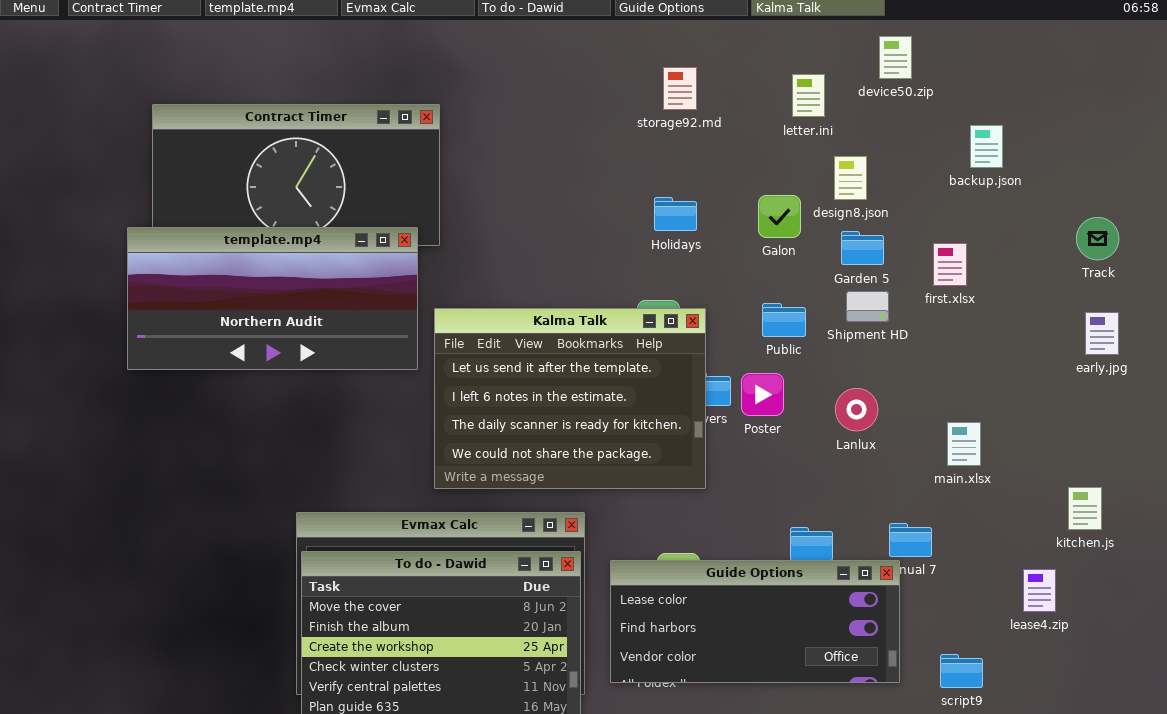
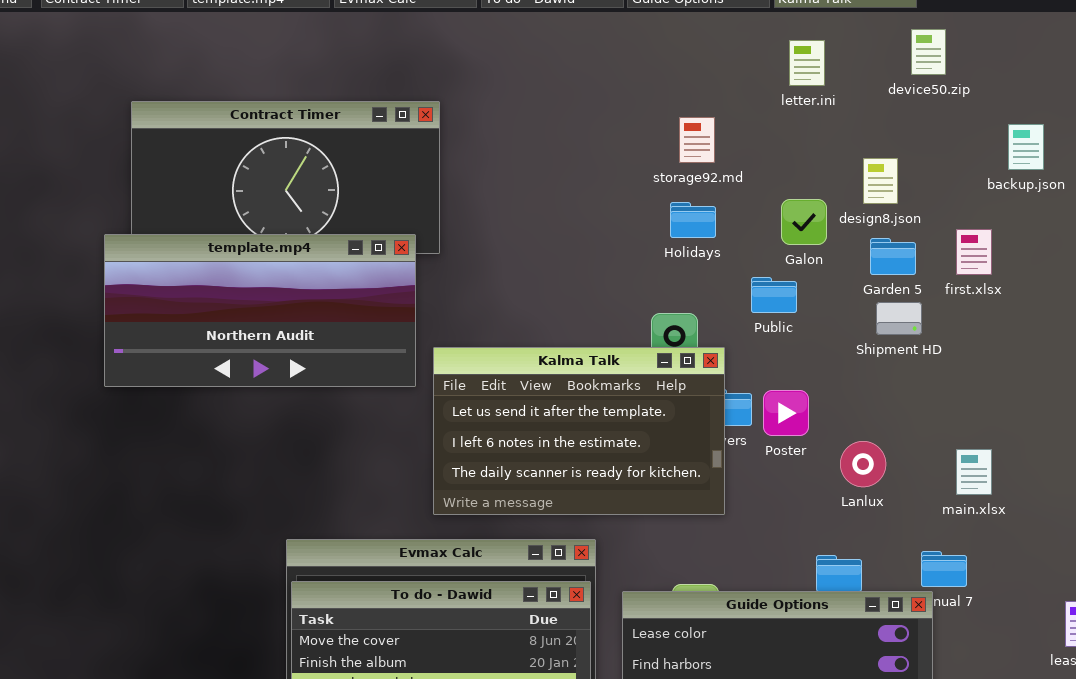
storage92.md: [663,67,697,110] -> [679,117,715,163], moved
letter.ini: [792,74,825,117] -> [789,40,825,86], moved
first.xlsx: [933,243,967,286] -> [956,229,992,275], moved
Public: [762,303,806,337] -> [751,277,797,313], moved
Kalma Talk: [434,308,706,489] -> [433,347,725,515], resized
Lanlux: [835,388,878,431] -> [840,441,886,487], moved
main.xlsx: [947,422,981,466] -> [956,449,992,495], moved

